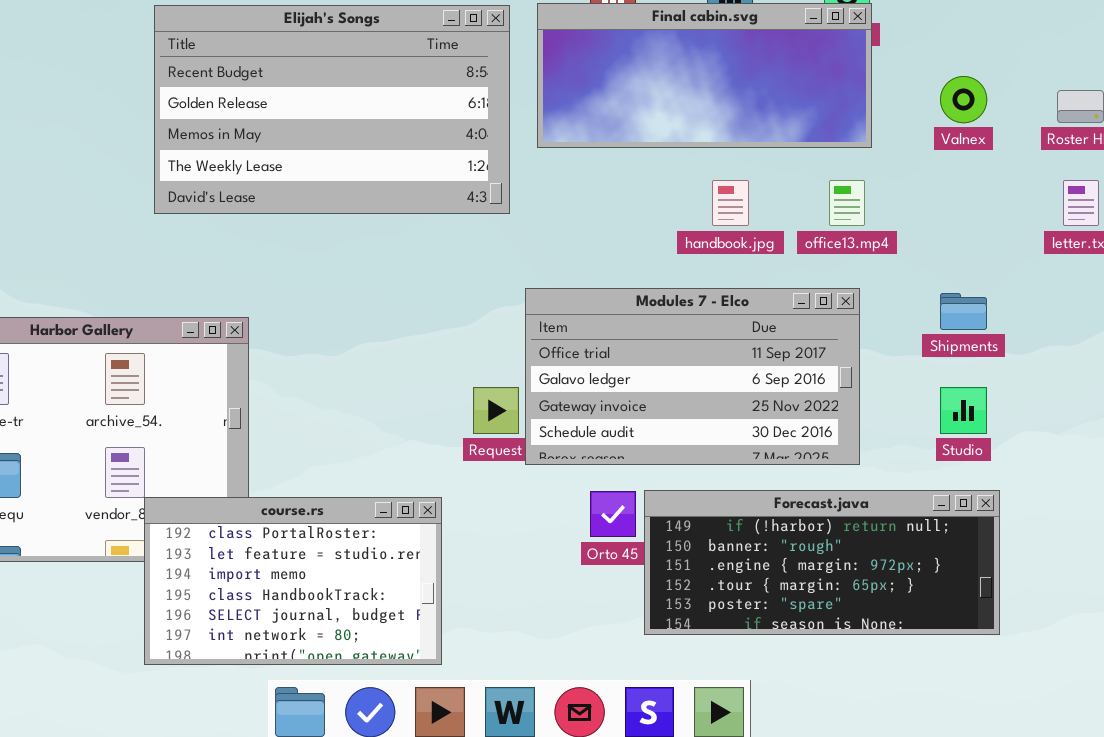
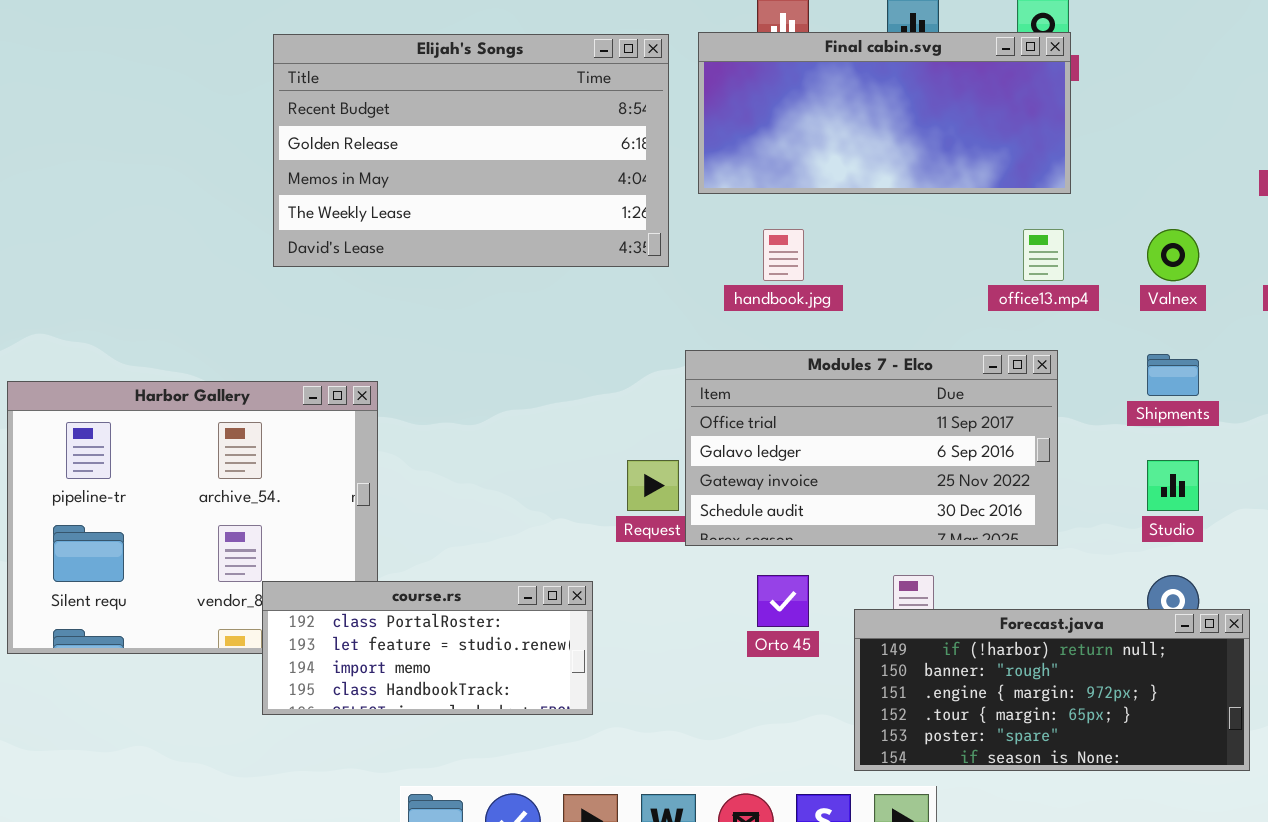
Valnex: [940,76,987,123] -> [1147,229,1199,281], moved
handbook.jpg: [712,180,749,226] -> [763,229,804,281], moved
Forecast.java: [644,490,1000,635] -> [854,609,1250,771], moved
course.rs: [144,497,442,665] -> [262,581,593,715], resized

